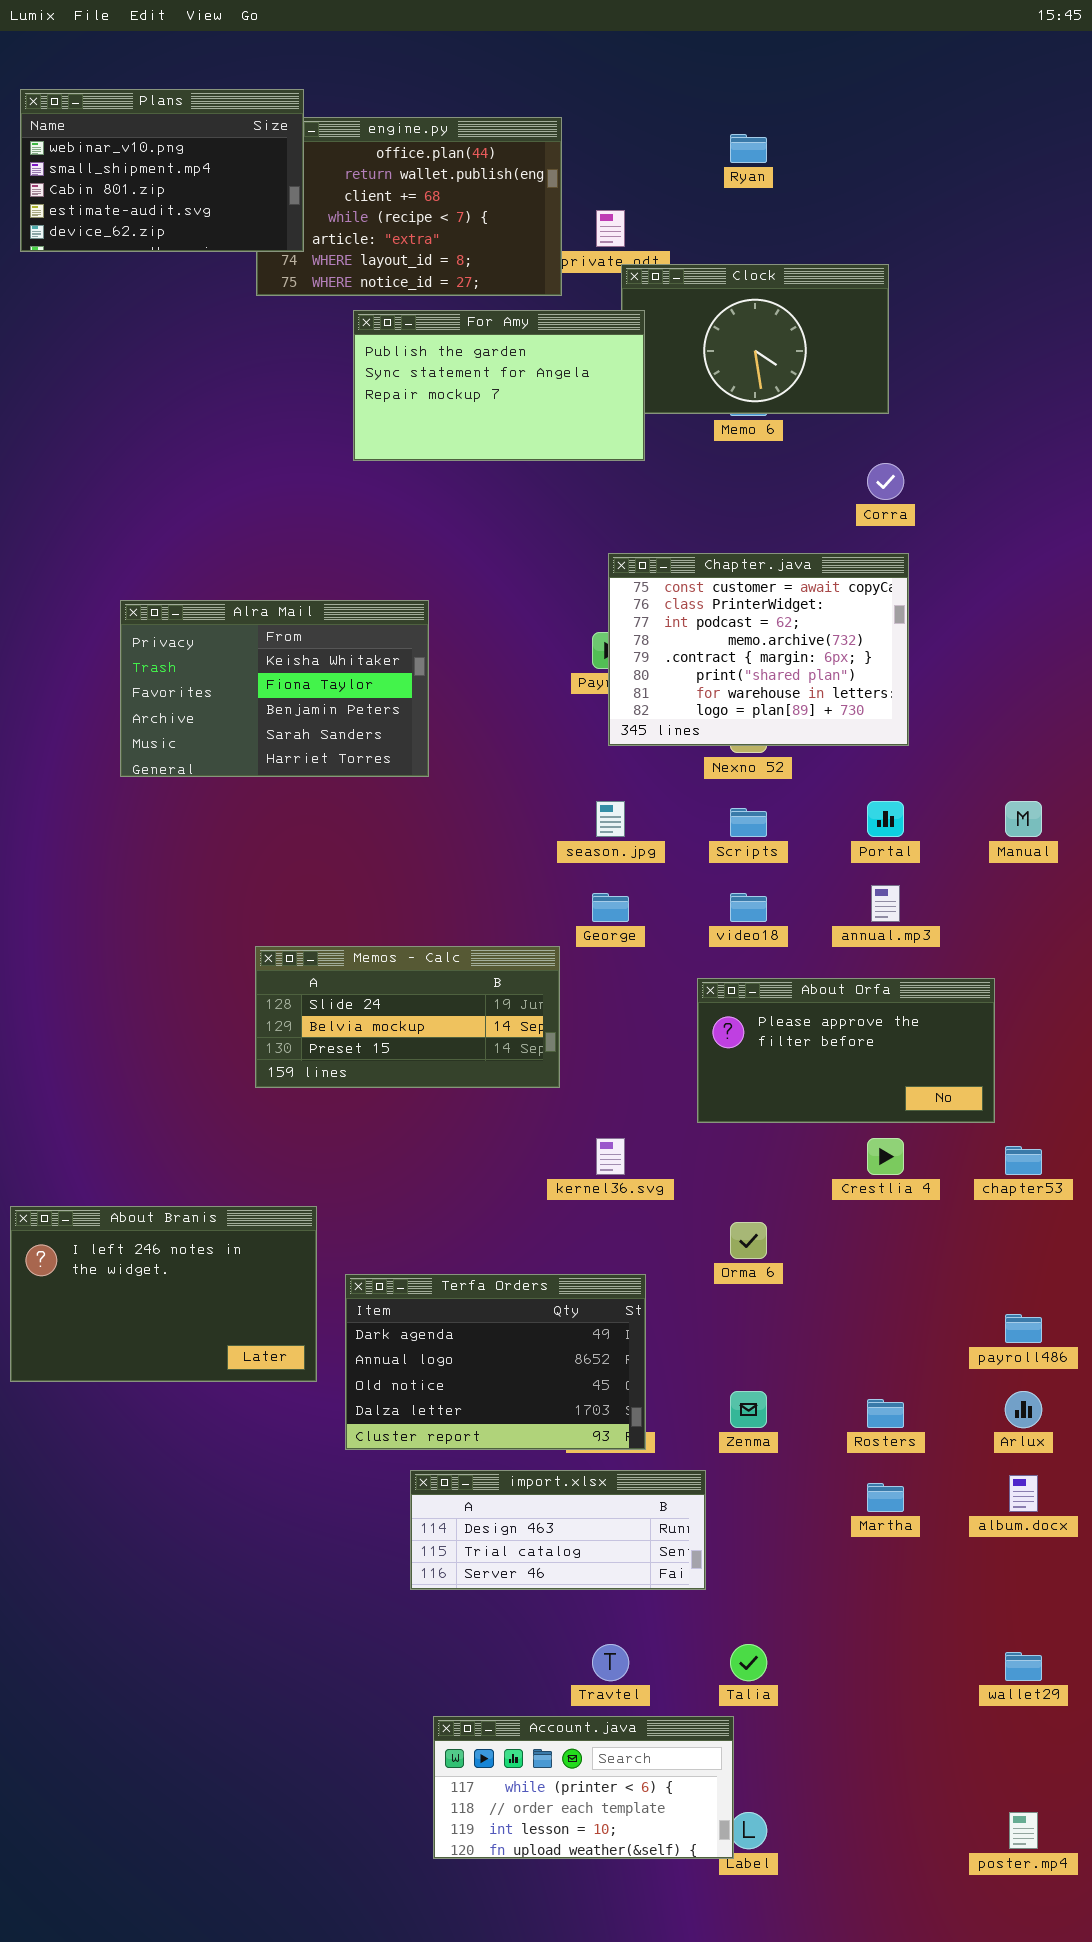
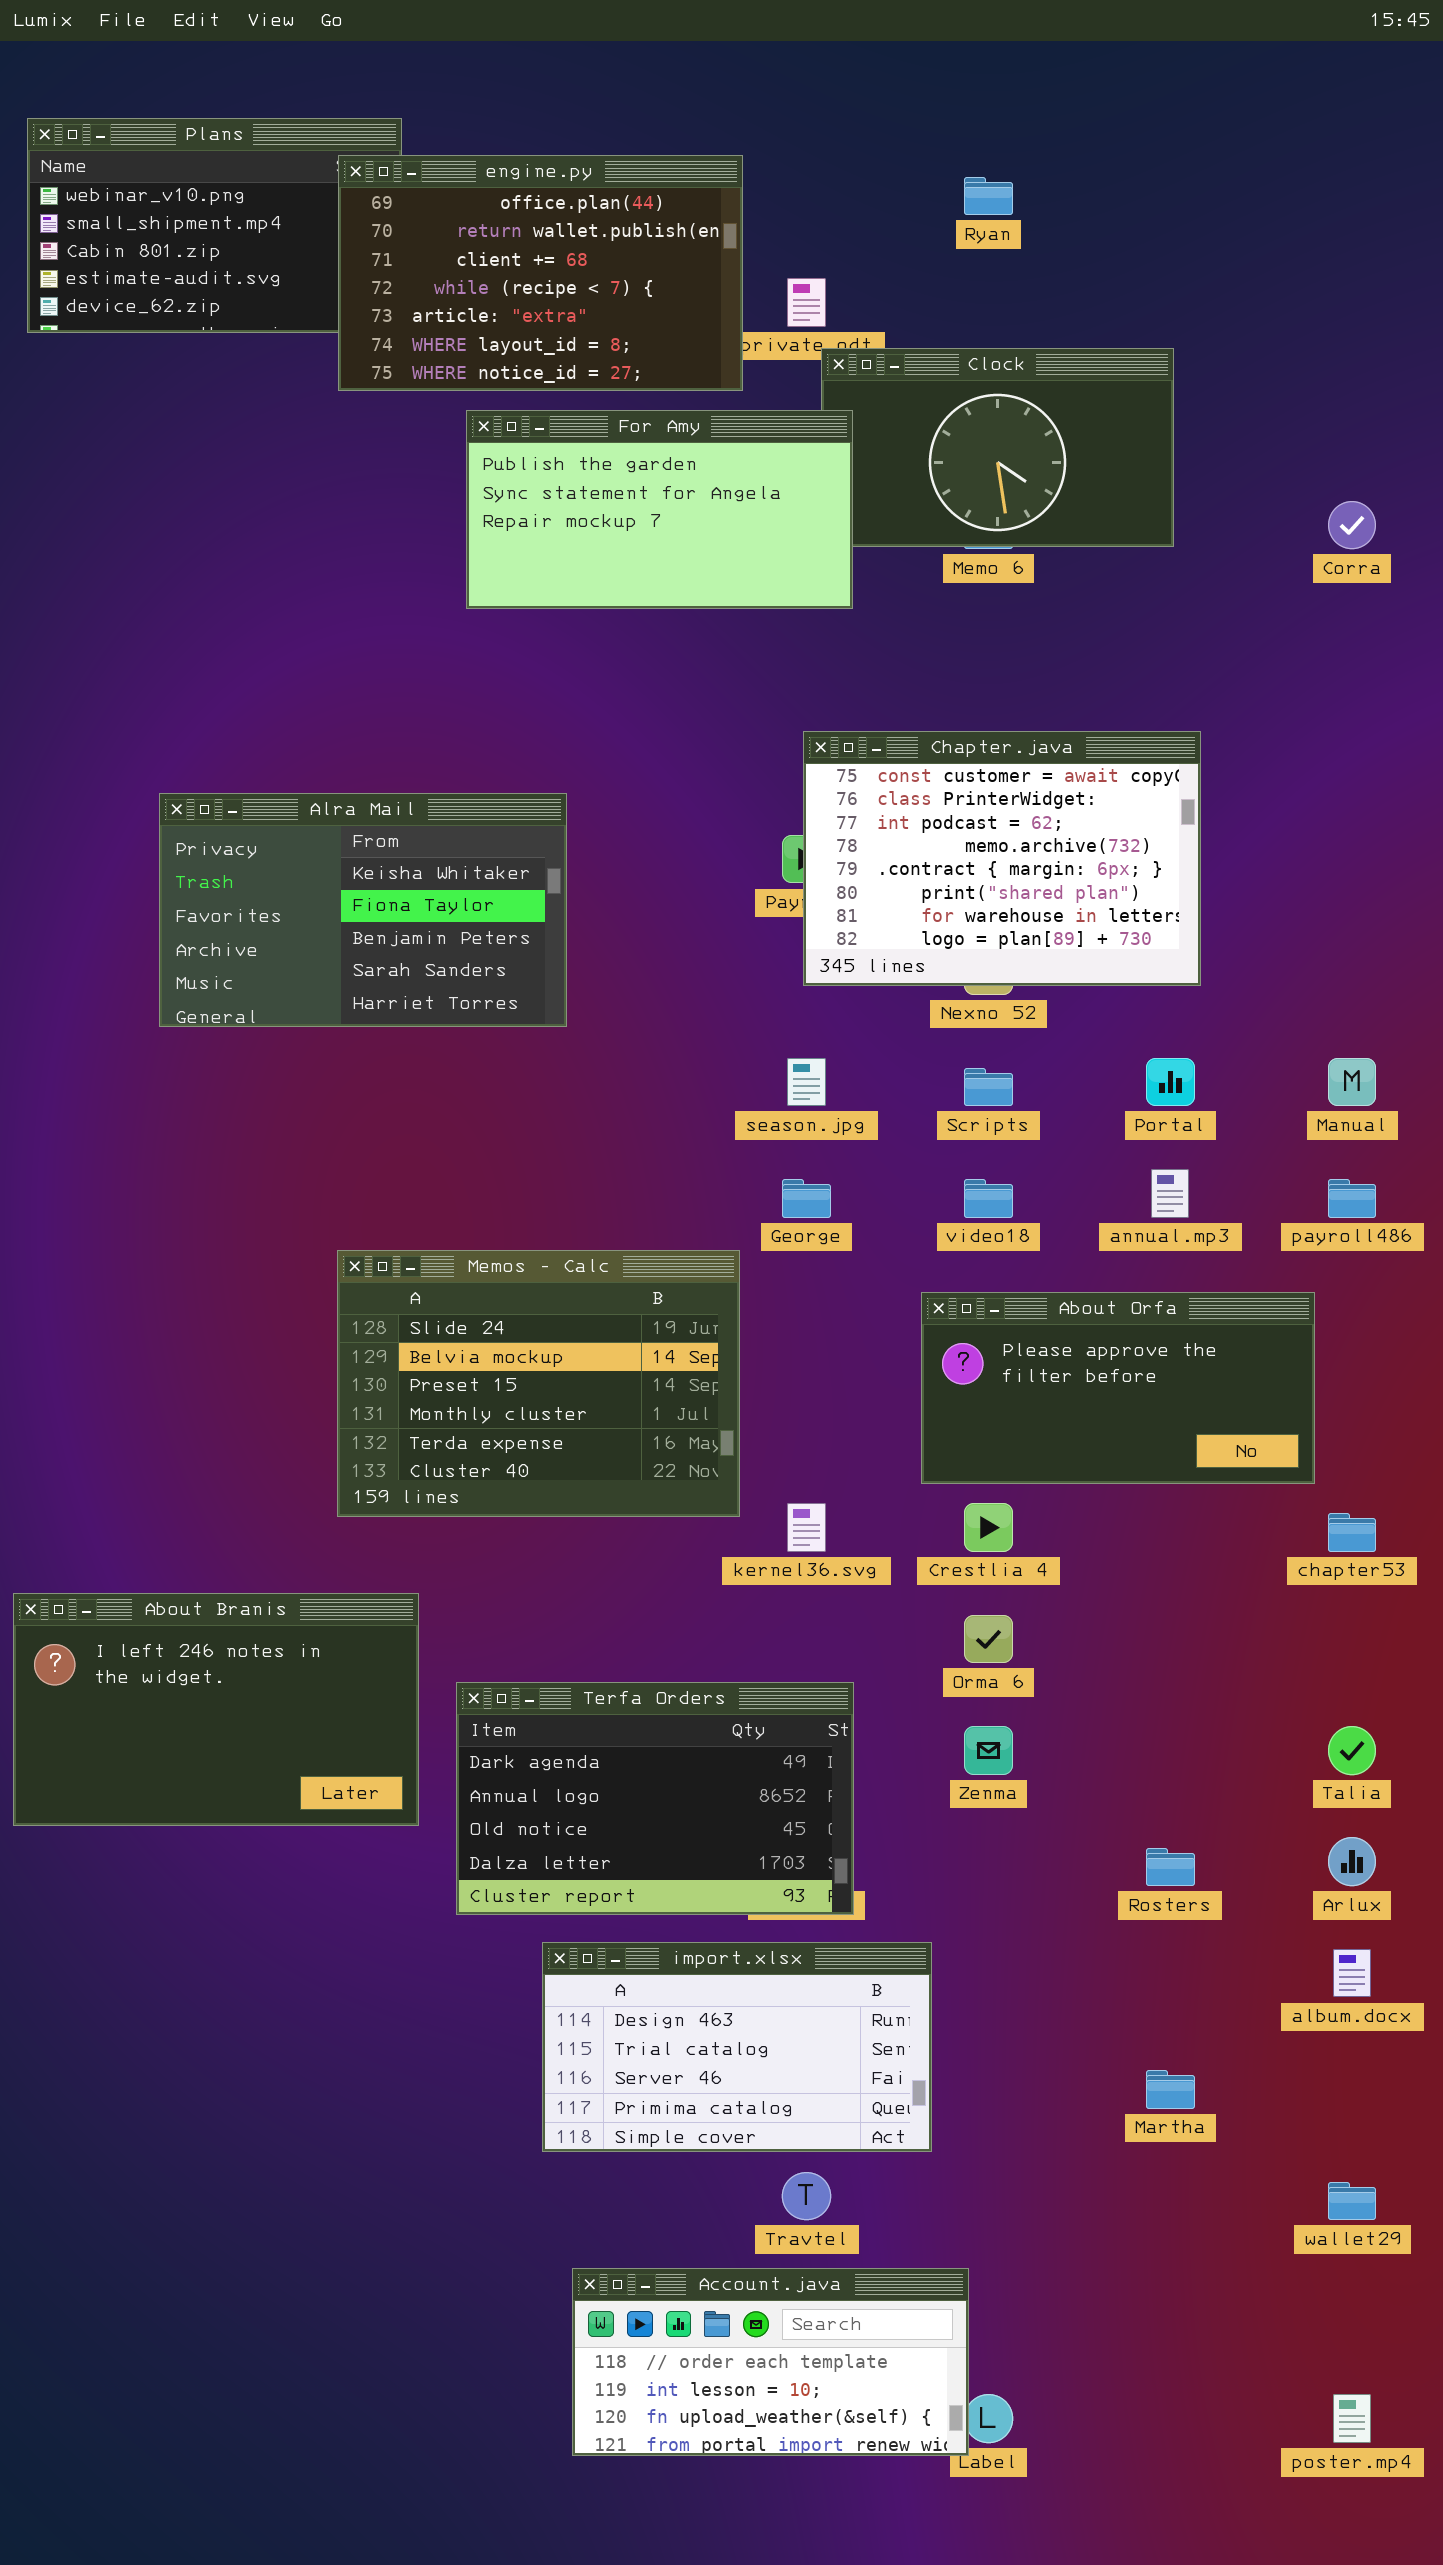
engine.py: [256,117,562,296] -> [338,155,743,391], raised
Corra: [867,463,904,500] -> [1328,501,1376,549], moved
Memos - Calc: [255,946,560,1088] -> [337,1250,740,1517], resized
Crestlia 4: [867,1138,904,1175] -> [964,1503,1013,1552], moved
payroll486: [1005,1314,1042,1343] -> [1328,1179,1376,1218], moved
Zenma: [730,1391,767,1428] -> [964,1726,1013,1775], moved
import.xlsx: [410,1470,706,1590] -> [542,1942,932,2152], resized
Martha: [867,1483,904,1512] -> [1146,2070,1195,2109], moved
Talia: [730,1644,767,1681] -> [1328,1726,1376,1775], moved
Account.java: [433,1716,734,1859] -> [572,2268,969,2456], scrolled down 1 row

